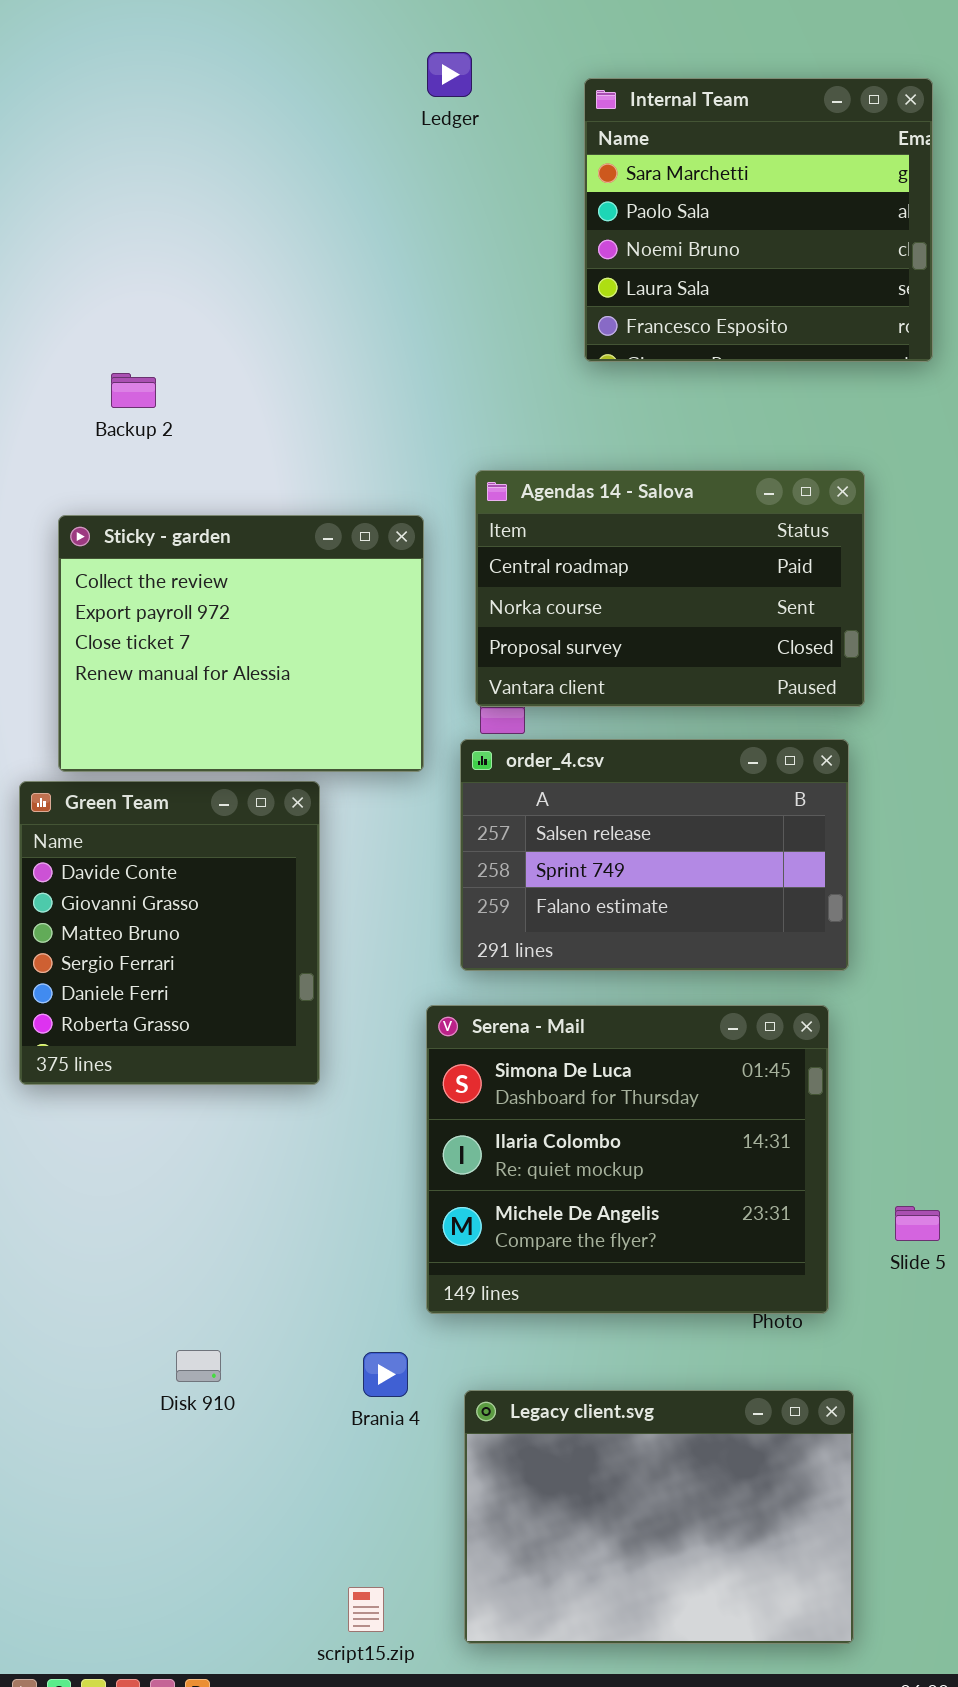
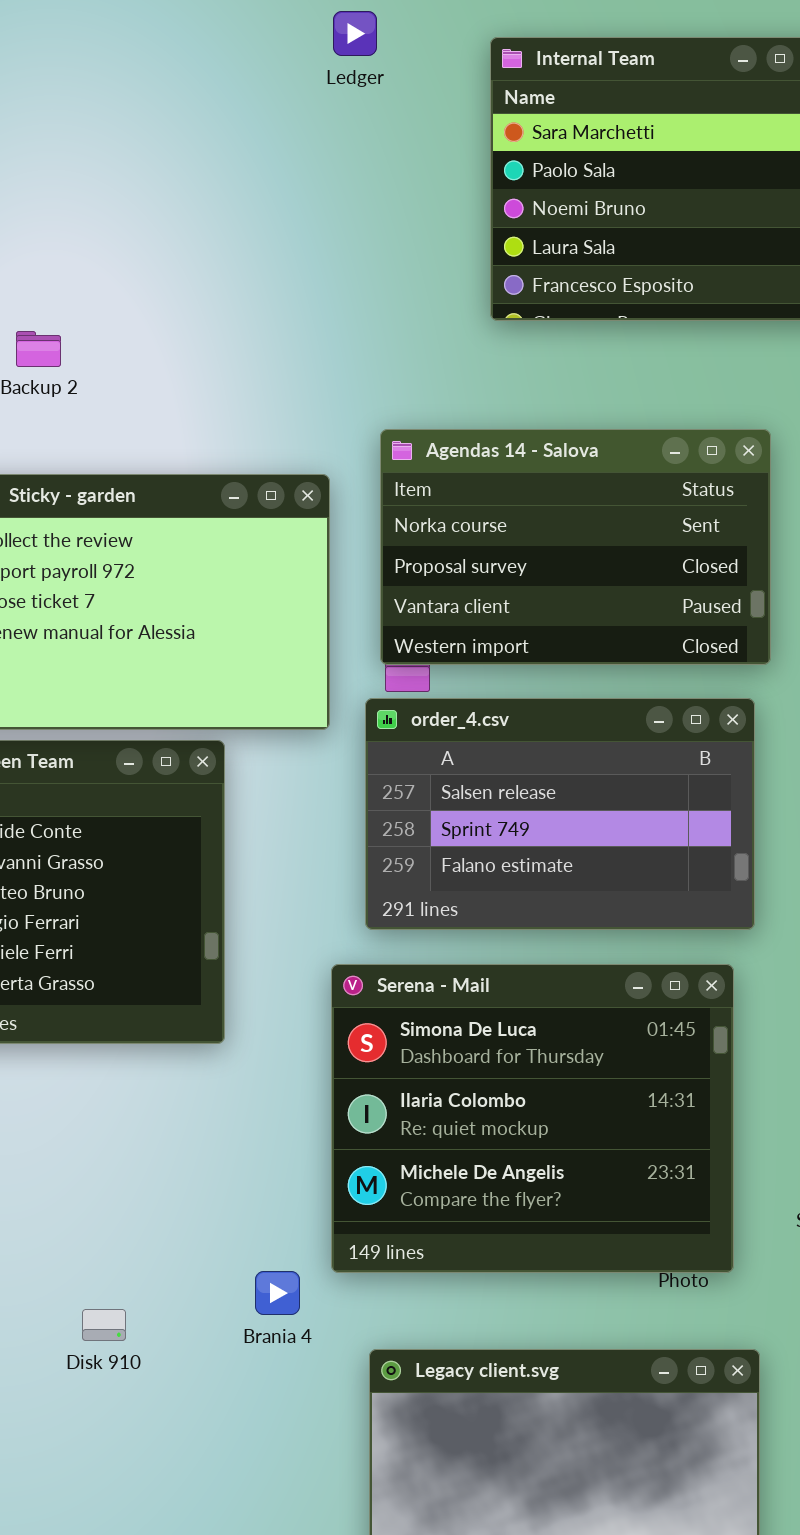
Agendas 14 - Salova: [475,470,865,707] -> [380,429,771,665], scrolled down 1 row
Brania 4: [363,1352,408,1397] -> [255,1271,300,1315], moved

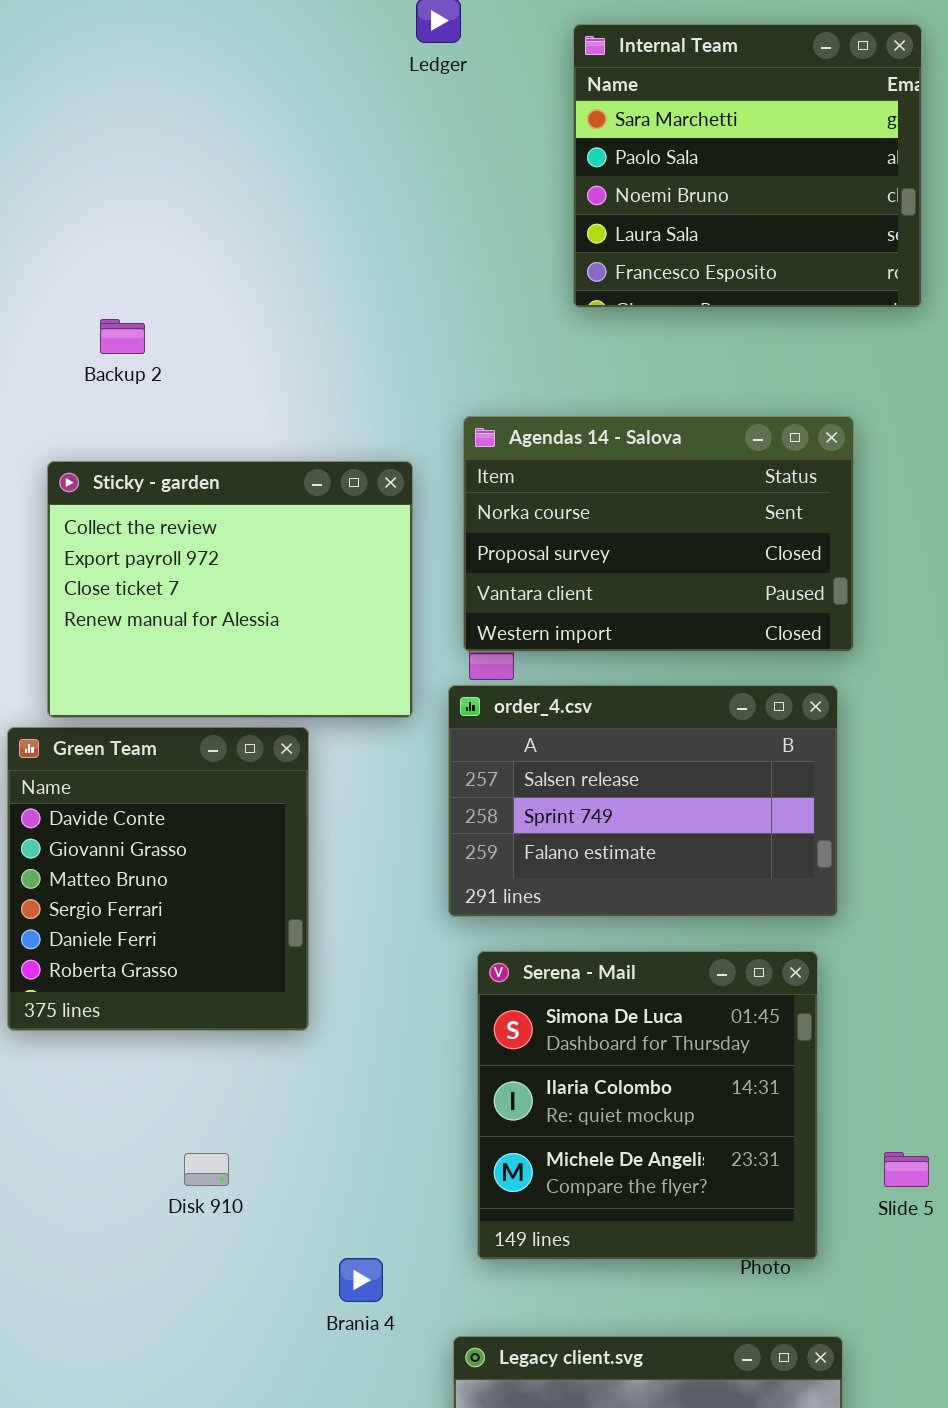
Serena - Mail: [331,964,734,1273] -> [477,951,818,1260], resized
Disk 910: [82,1309,126,1341] -> [184,1153,229,1186], moved

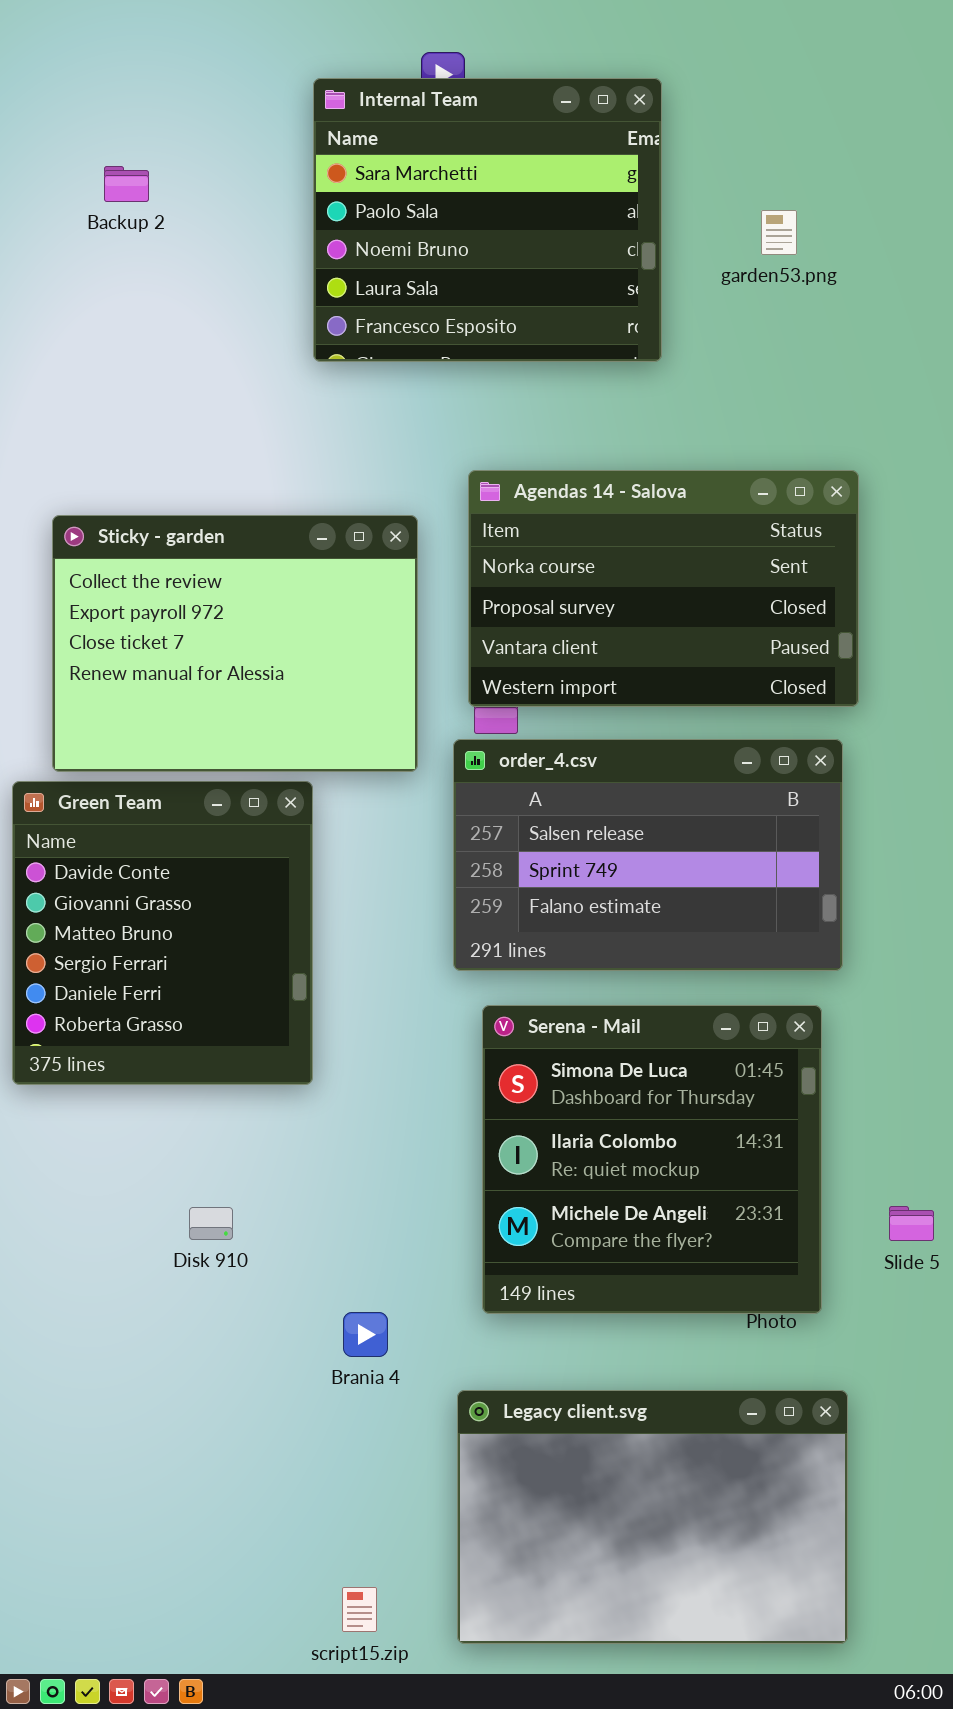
Internal Team: [573,24,922,308] -> [313,78,662,362], moved
Backup 2: [100,319,145,354] -> [104,166,149,202], moved

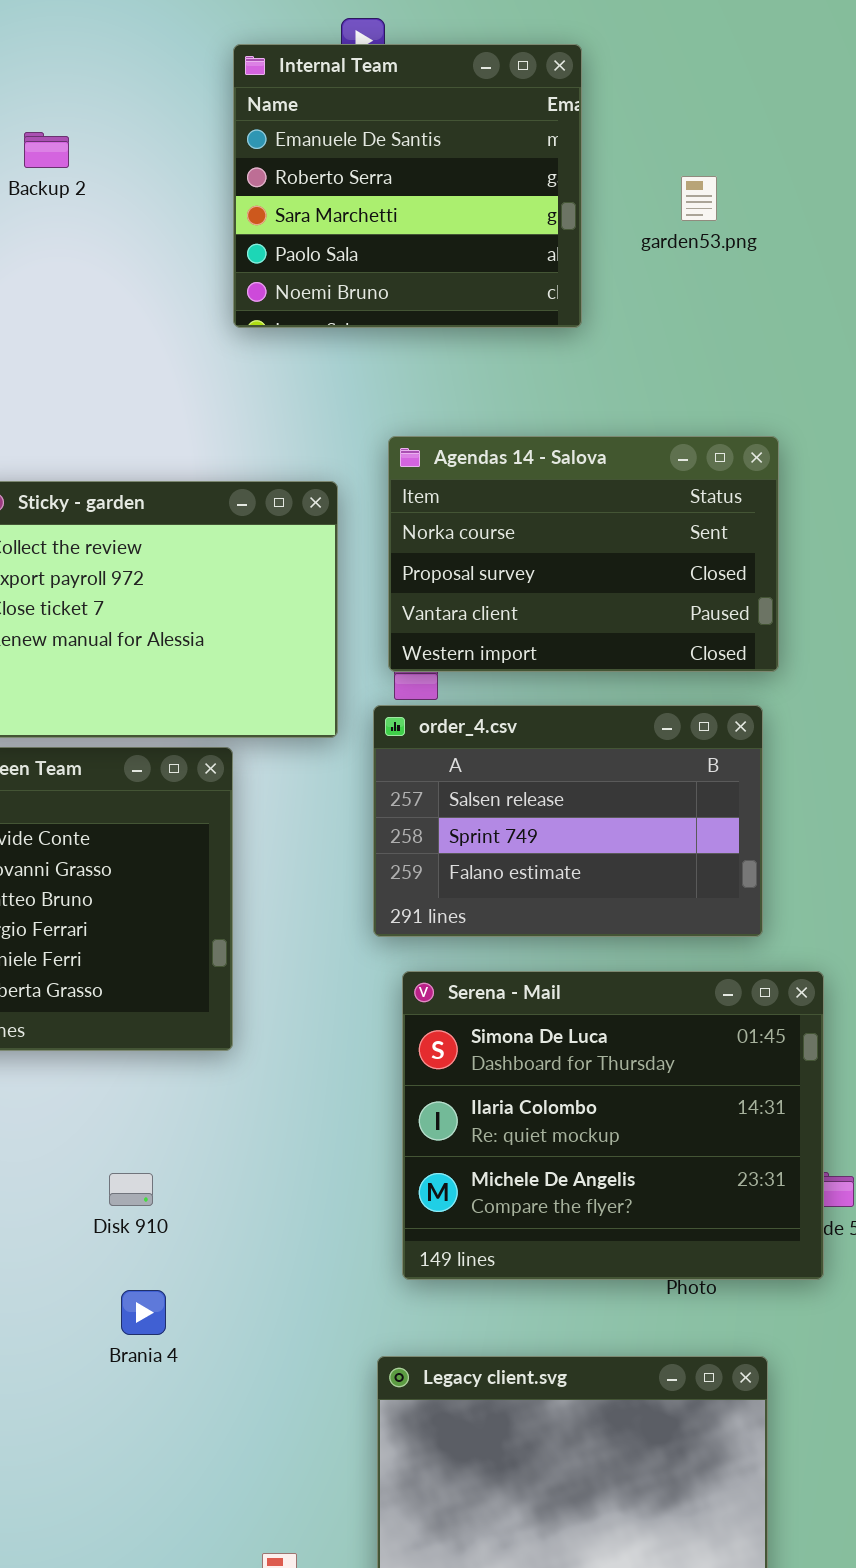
Internal Team: [313,78,662,362] -> [233,44,582,328], scrolled up 2 rows
Serena - Mail: [482,1005,822,1314] -> [402,971,824,1280], resized
Brania 4: [343,1312,388,1357] -> [121,1290,166,1335], moved

